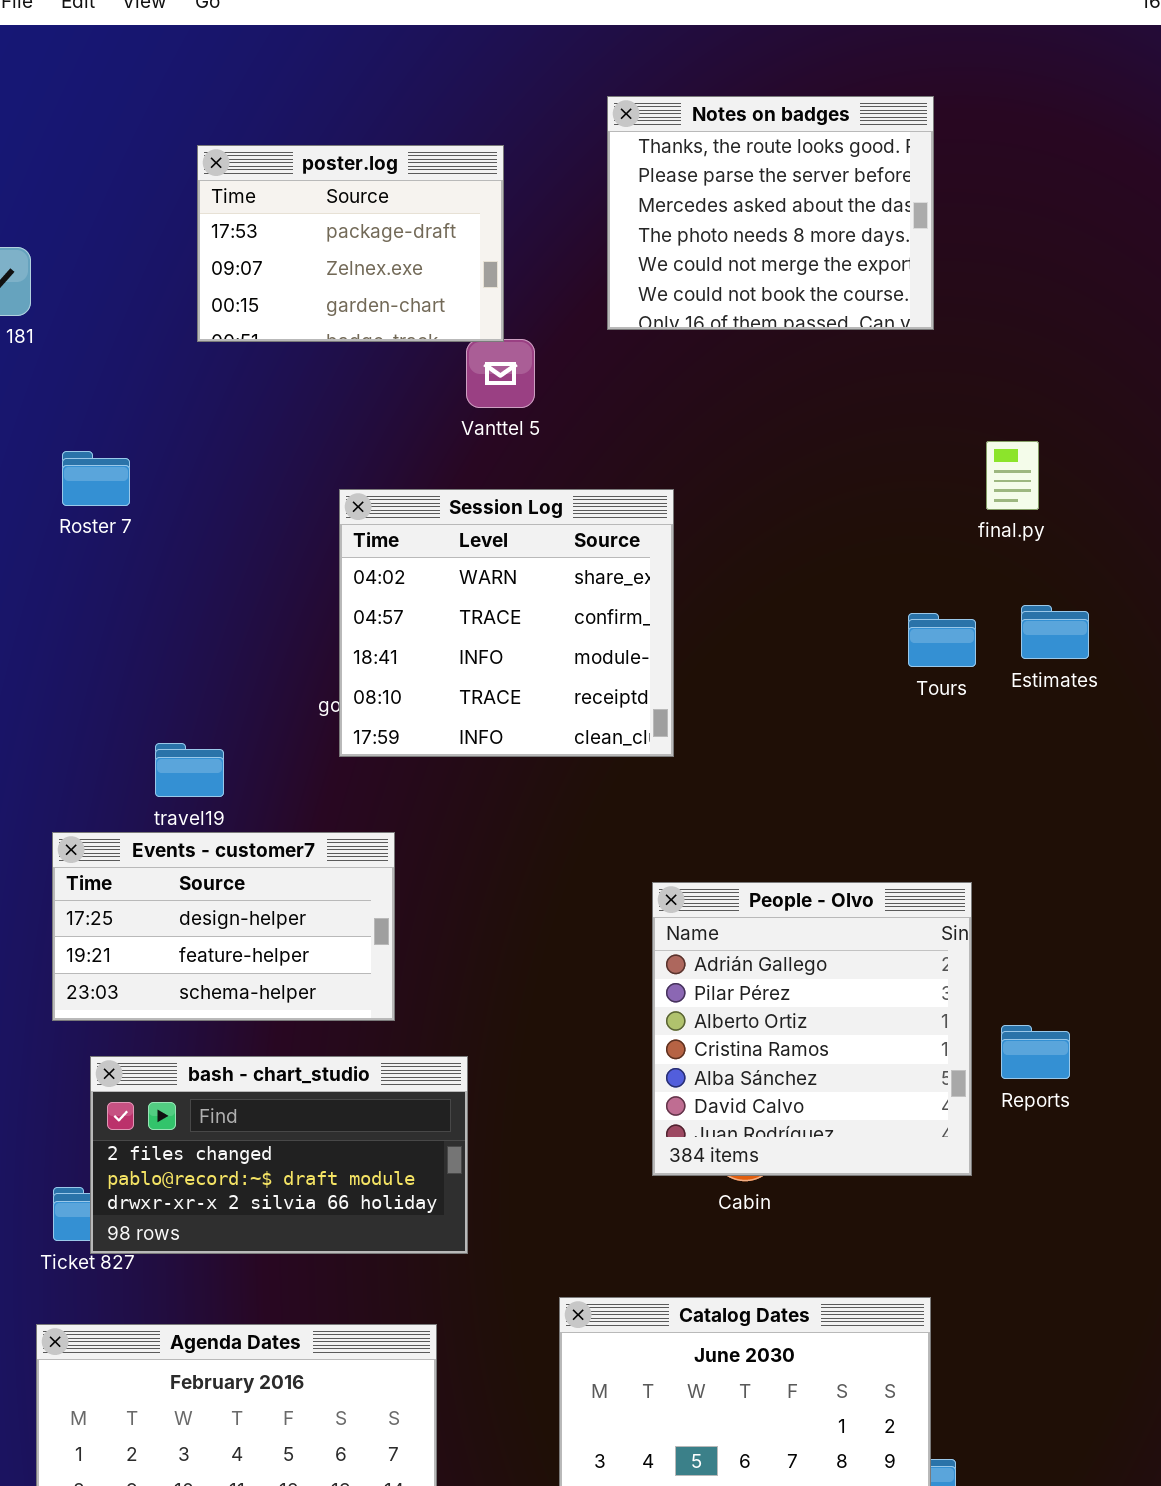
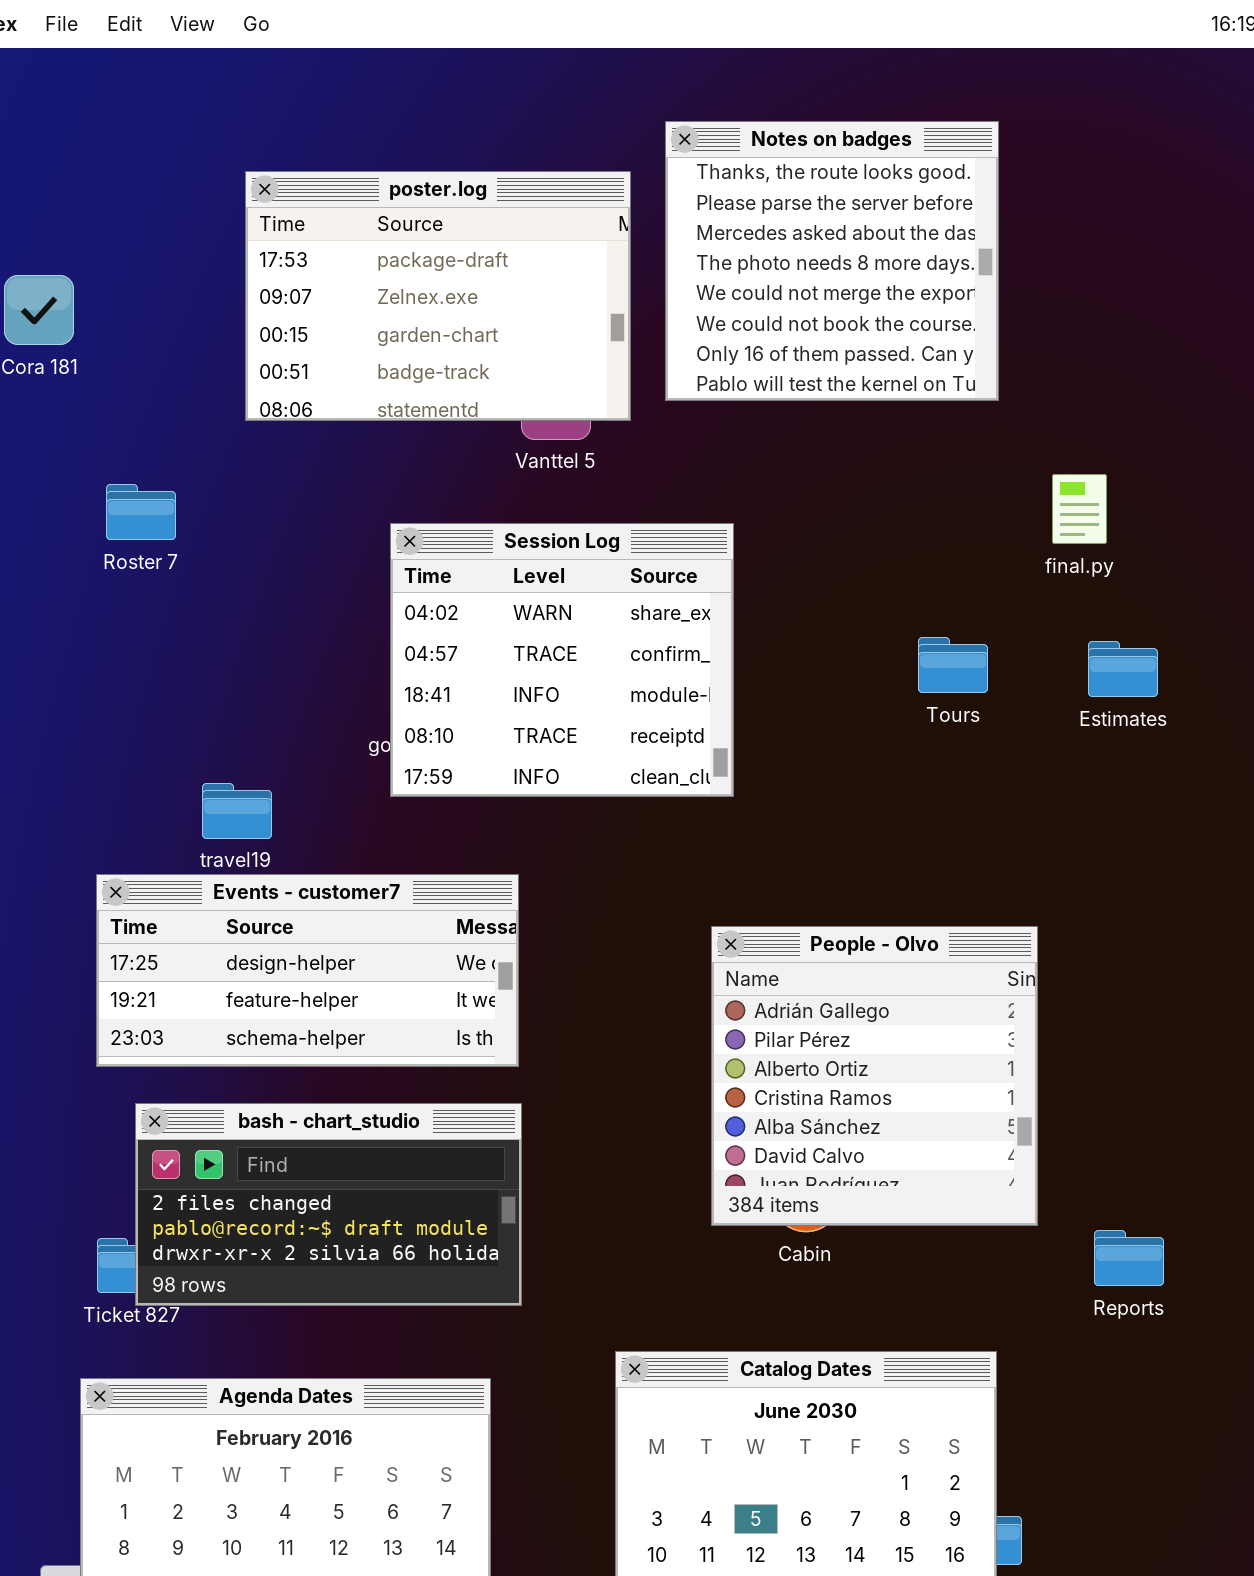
Notes on badges: [607,96,934,330] -> [665,121,999,401], resized
poster.log: [197,145,504,342] -> [245,171,631,421], resized
Tours: [908,613,976,667] -> [918,637,988,693], moved
Events - customer7: [52,832,395,1021] -> [96,874,519,1067], resized
Reports: [1001,1025,1070,1079] -> [1094,1230,1164,1286], moved

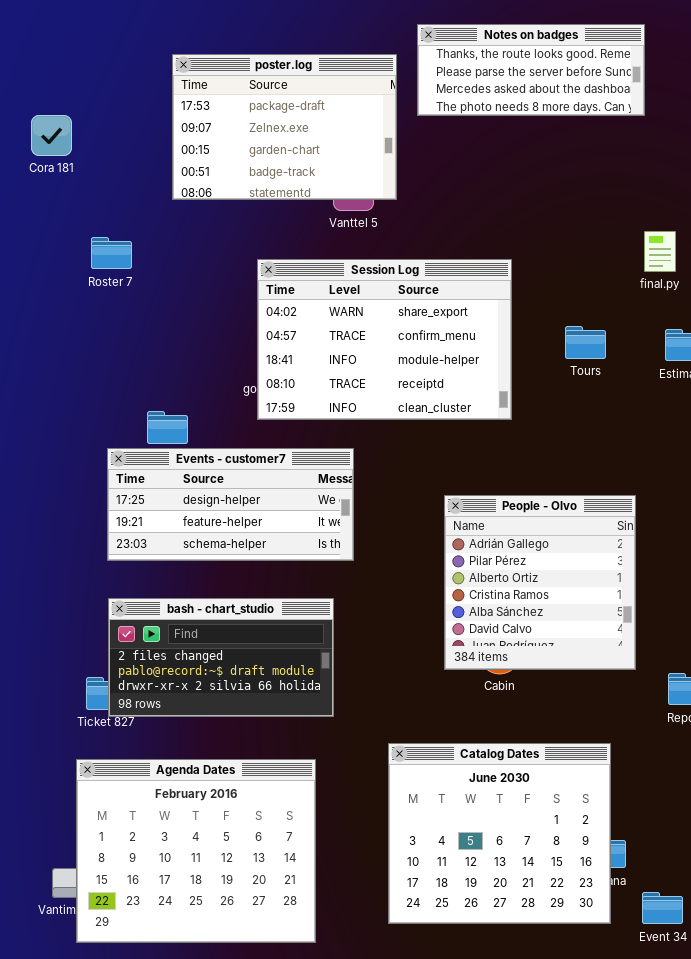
Notes on badges: [665,121,999,401] -> [417,24,645,116], resized
Session Log: [390,523,734,797] -> [257,259,512,420], resized
Events - customer7: [96,874,519,1067] -> [107,448,354,561], moved

